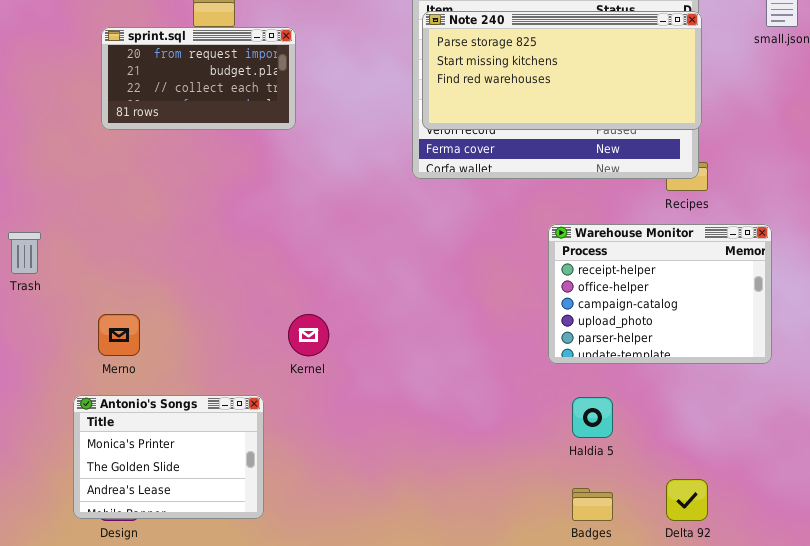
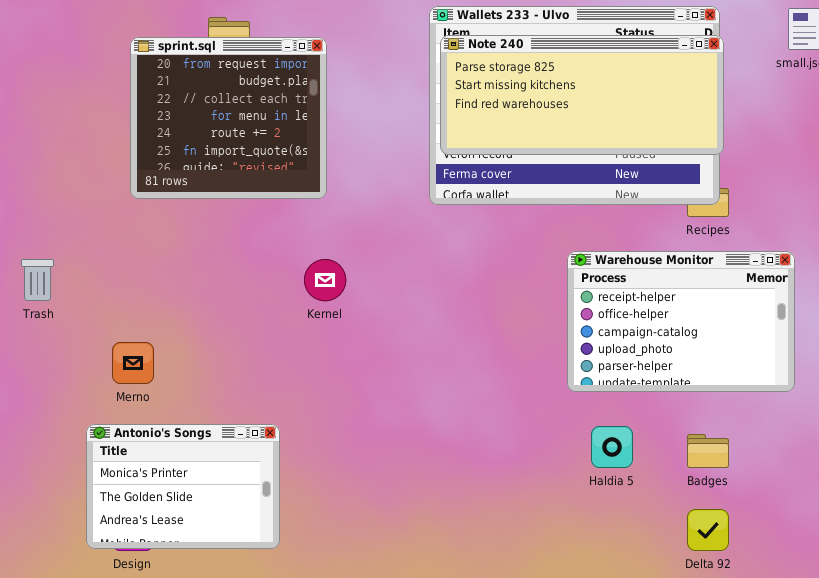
sprint.sql: [101,27,296,130] -> [130,37,327,199], moved, resized
Kernel: [288,314,329,356] -> [304,259,346,301], moved
Badges: [572,488,613,521] -> [687,434,729,468], moved

